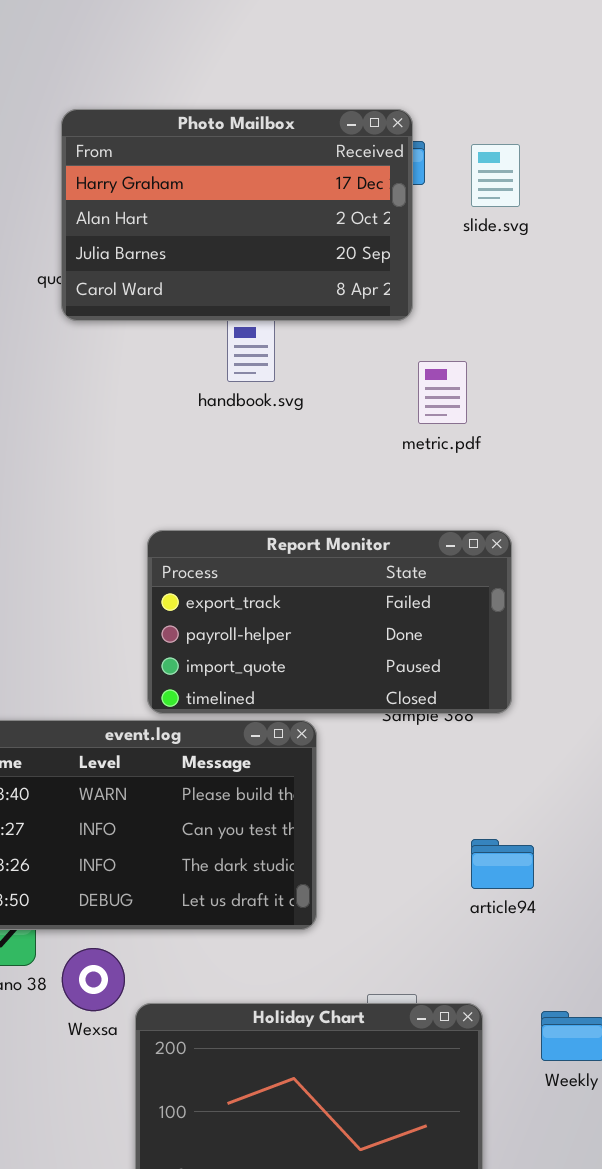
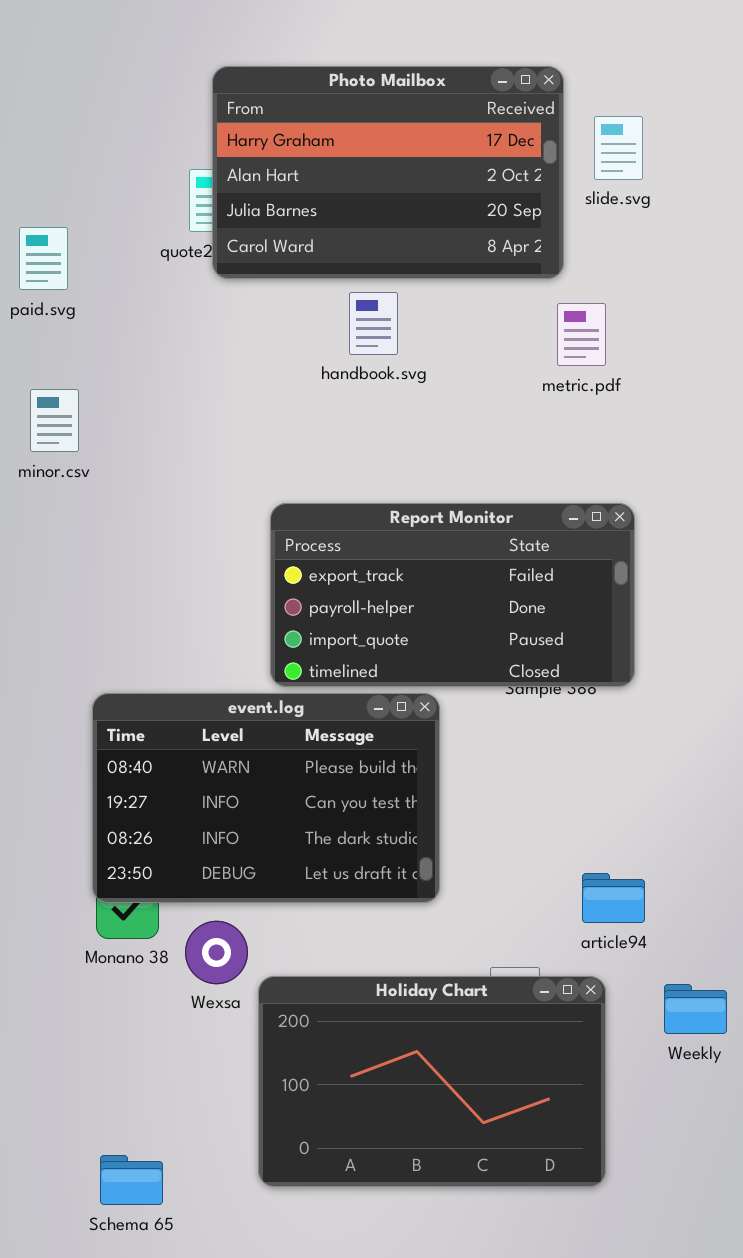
Photo Mailbox: [61,109,413,321] -> [212,66,564,279], moved
metric.pdf: [418,361,467,424] -> [557,303,606,366], moved
article94: [471,839,534,889] -> [582,873,645,923], moved

